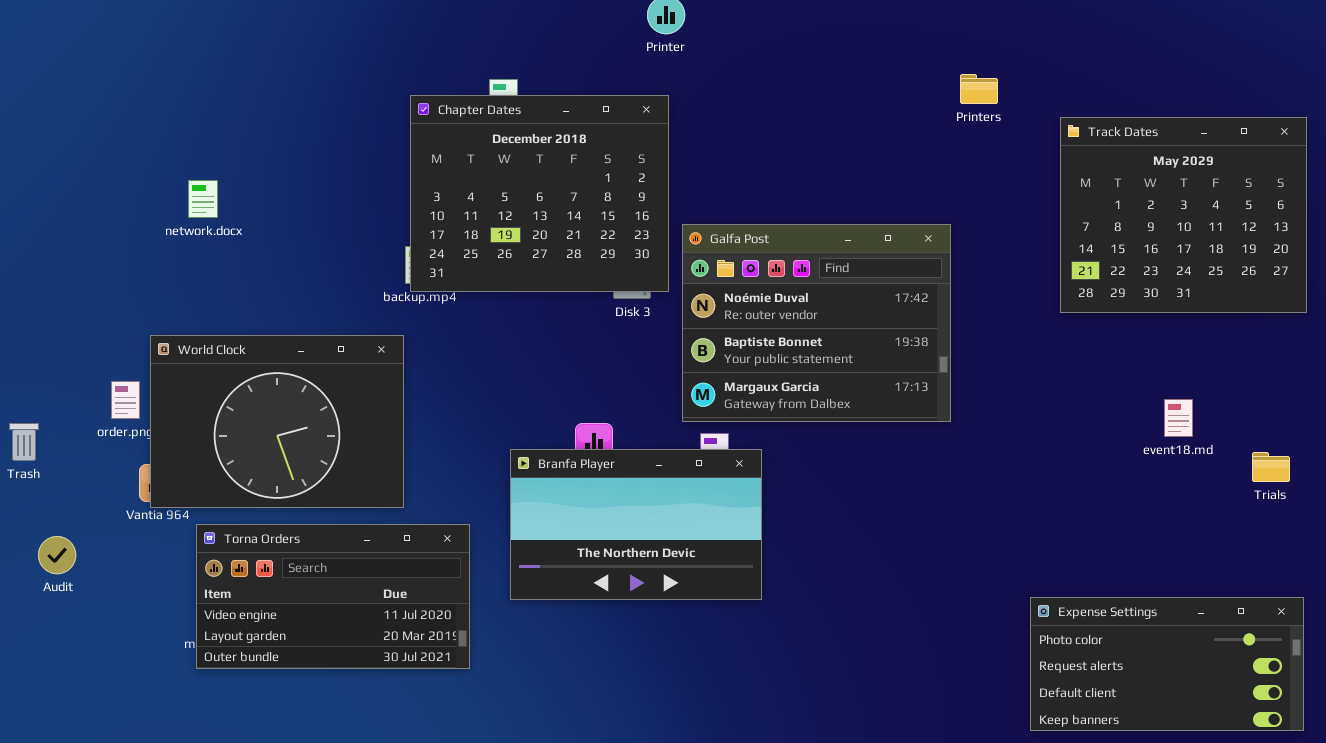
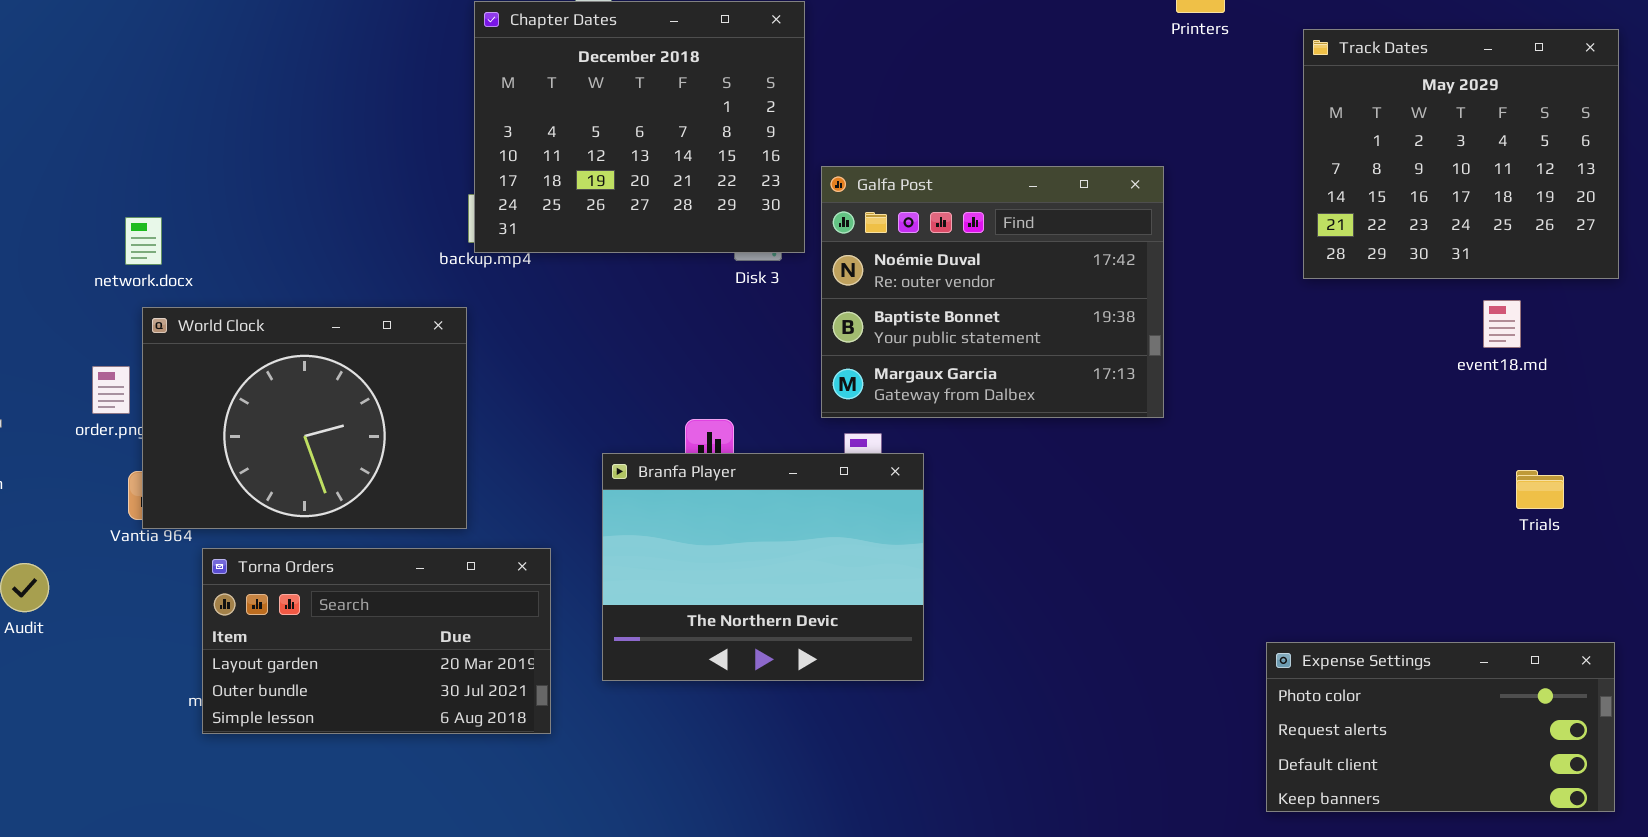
network.docx: [188,180,218,218] -> [125,217,162,265], moved
event18.md: [1164,399,1193,437] -> [1483,300,1521,348], moved
Branfa Player: [510,449,762,600] -> [602,453,924,681], resized
Trials: [1252,452,1290,482] -> [1516,470,1564,509], moved
Torna Orders: [196,524,470,669] -> [202,548,551,734], scrolled down 1 row

